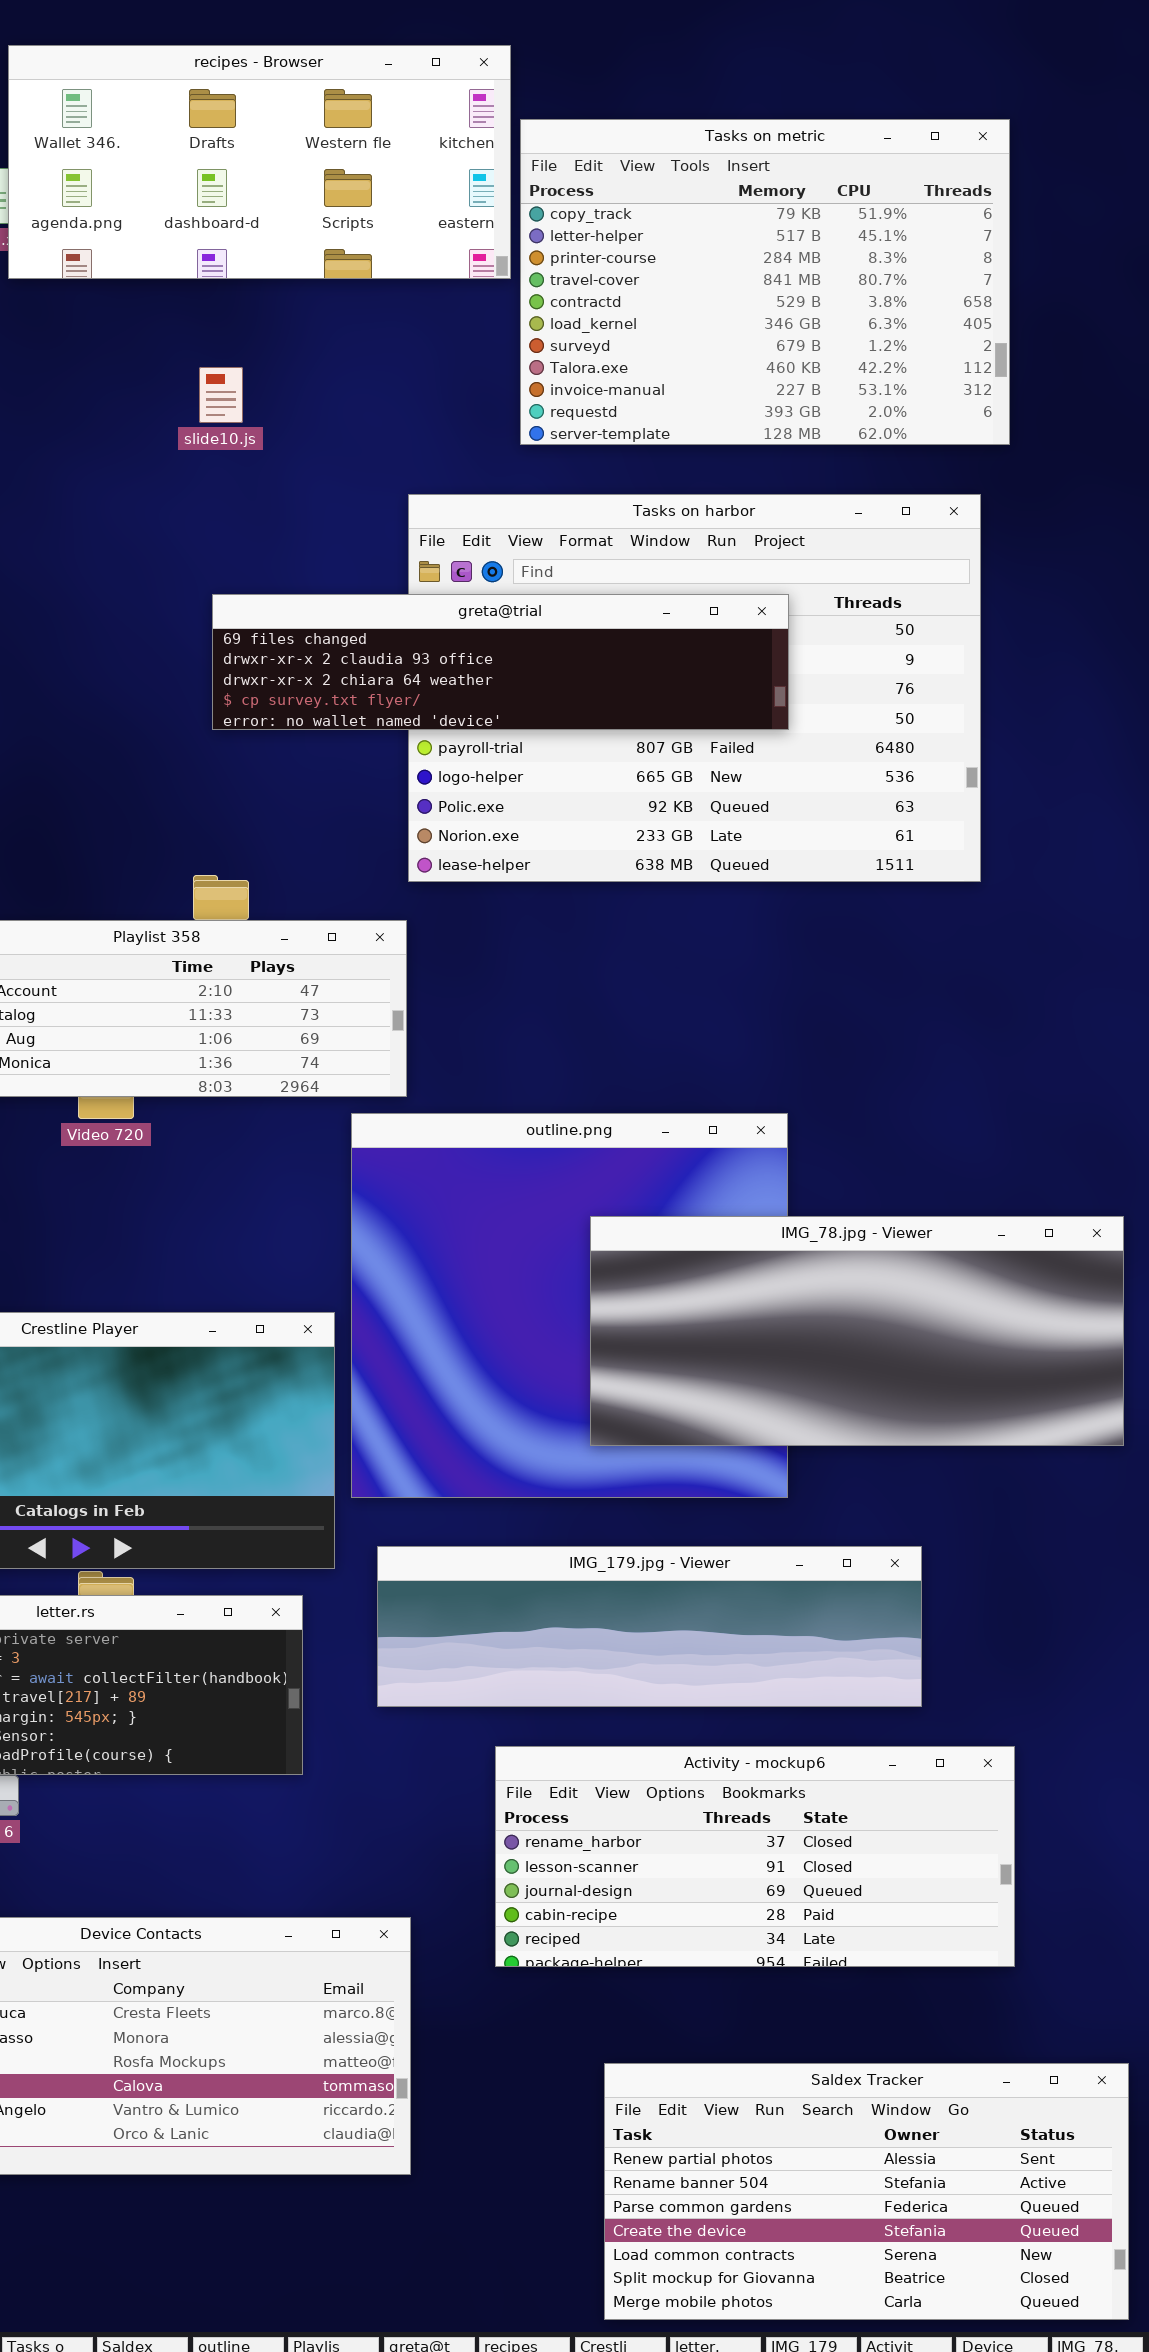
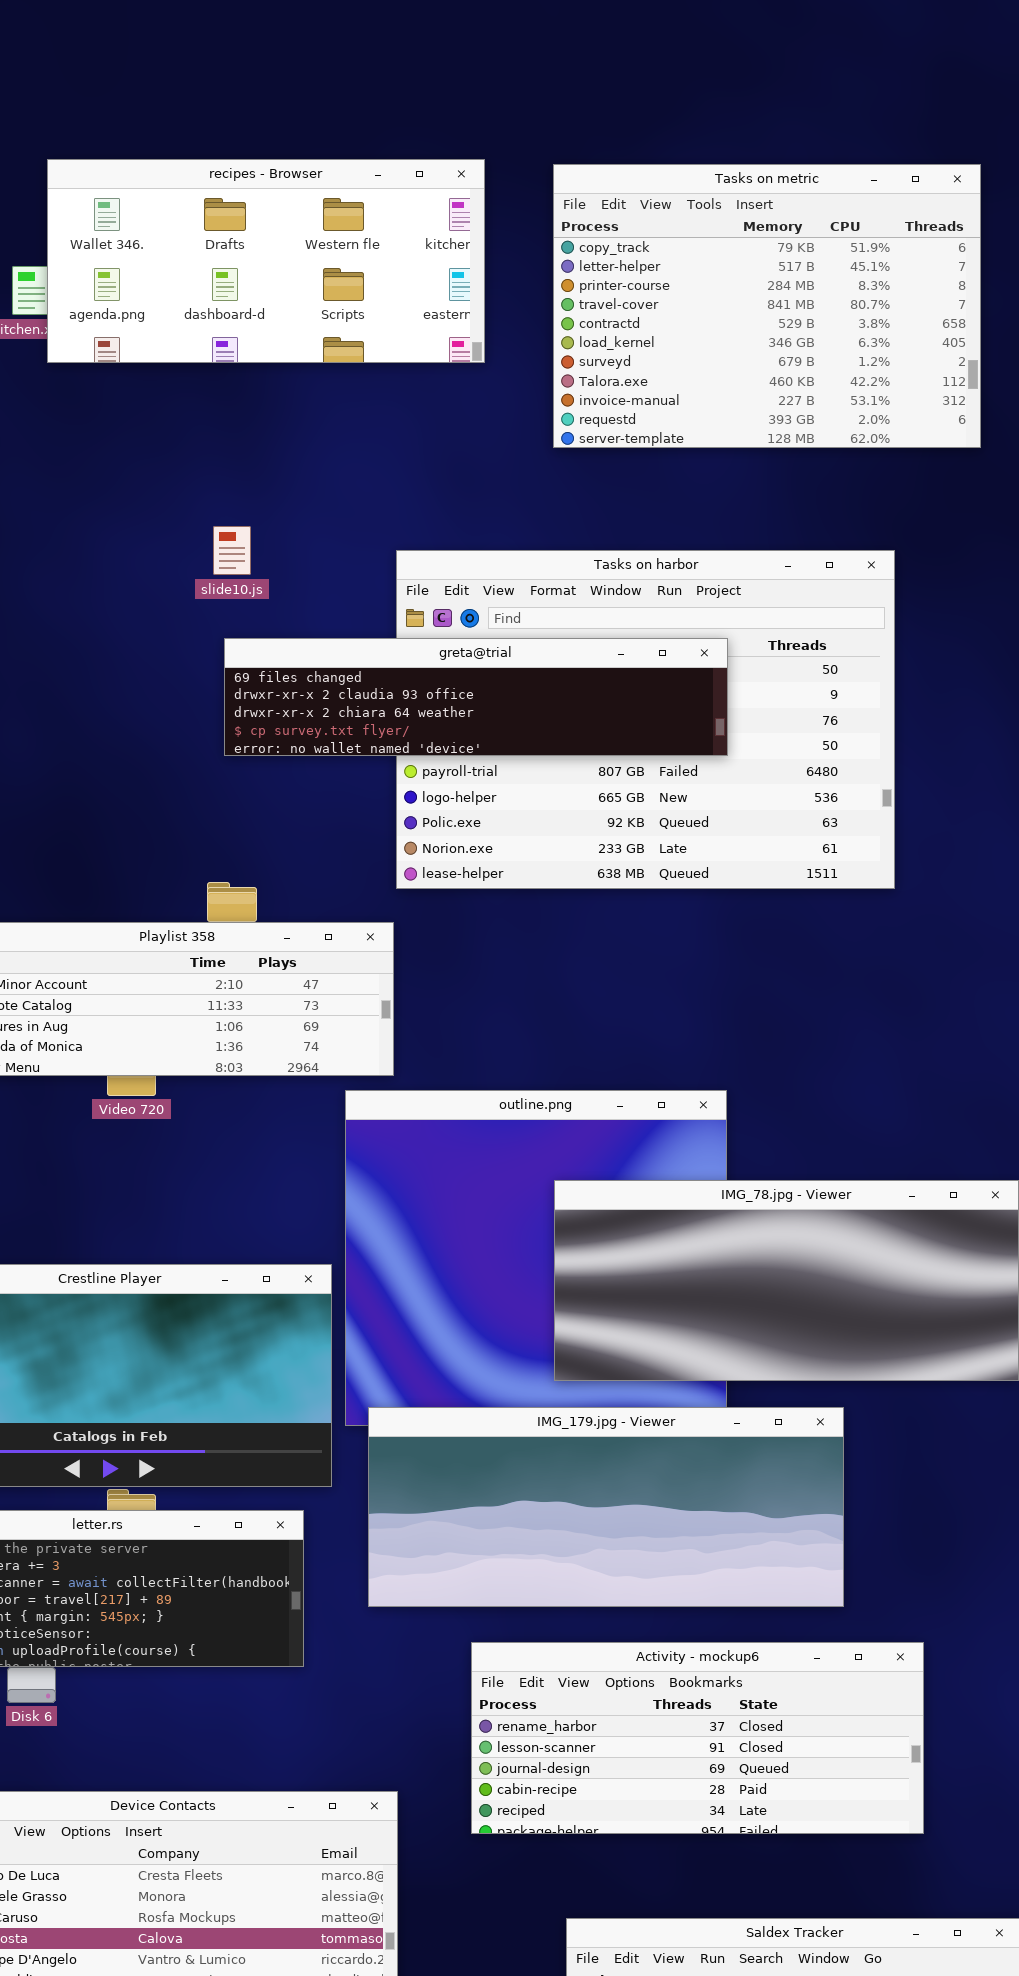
Tasks on metric: [520,119,1010,445] -> [553,164,981,448], moved
slide10.js: [199,367,243,423] -> [213,526,251,575], moved
IMG_179.jpg - Viewer: [377,1546,922,1707] -> [368,1407,844,1607], resized

